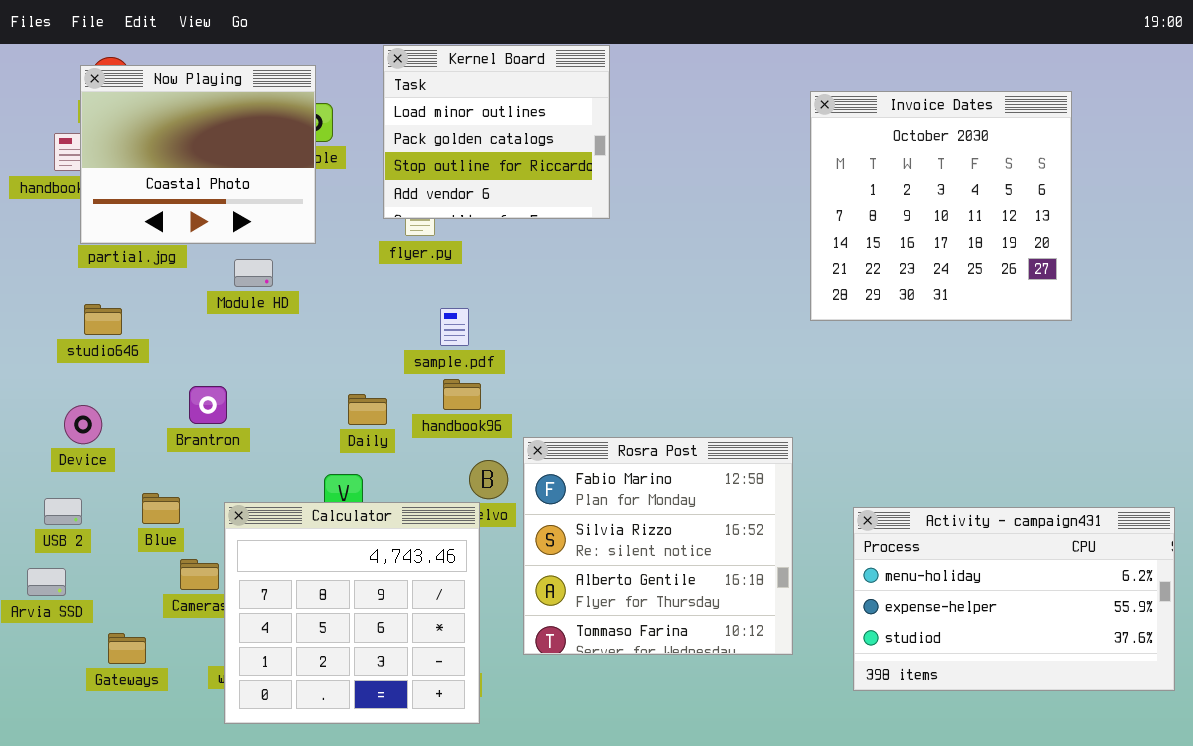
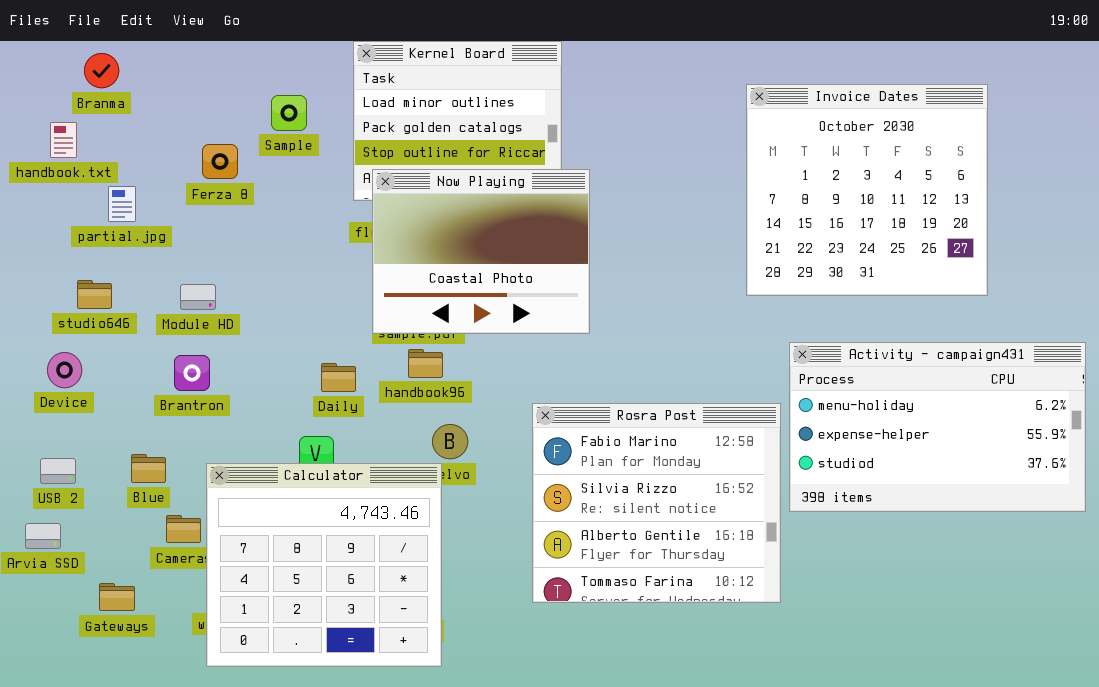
Now Playing: [80,65,316,244] -> [372,169,590,334], moved
Module HD: [234,259,273,287] -> [180,284,216,310], moved
Device: [64,405,102,444] -> [47,352,82,388], moved
Rosra Post: [523,437,793,655] -> [532,403,781,603], moved
Activity - campaign431: [853,507,1175,691] -> [789,342,1086,512], moved

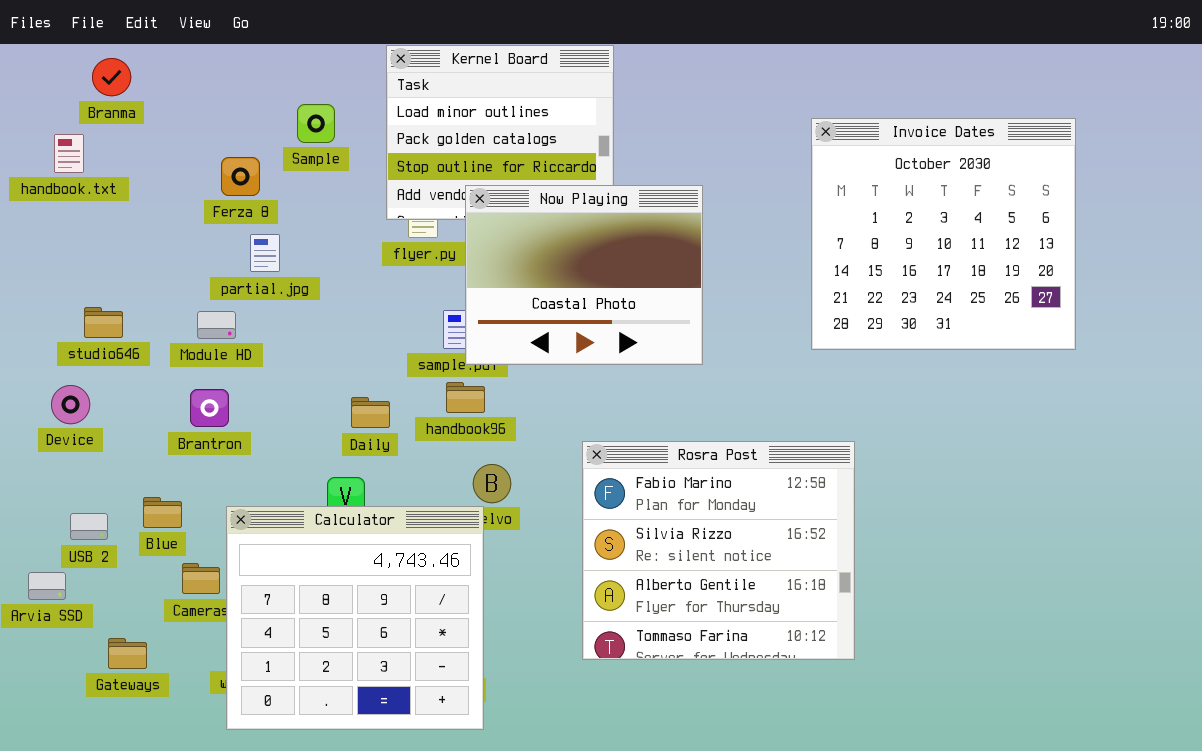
Invoice Dates: [746,84,988,296] -> [811,118,1076,350], moved
Now Playing: [372,169,590,334] -> [465,185,703,365], moved
partial.jpg: [108,186,136,222] -> [250,234,280,272], moved
Activity - campaign431: [789,342,1086,512] -> none, closed
USB 2: [40,458,76,484] -> [70,513,108,540], moved

